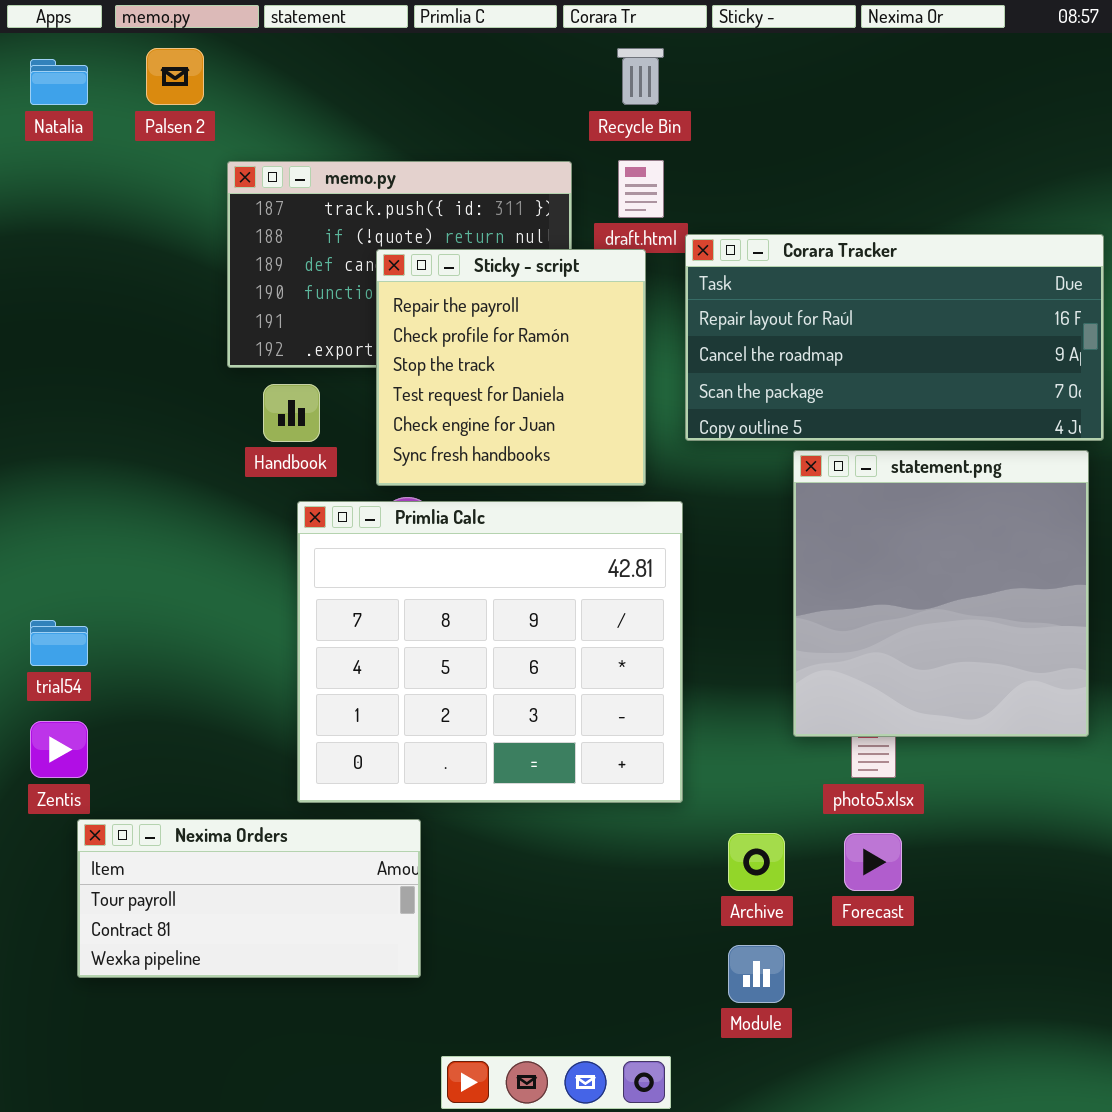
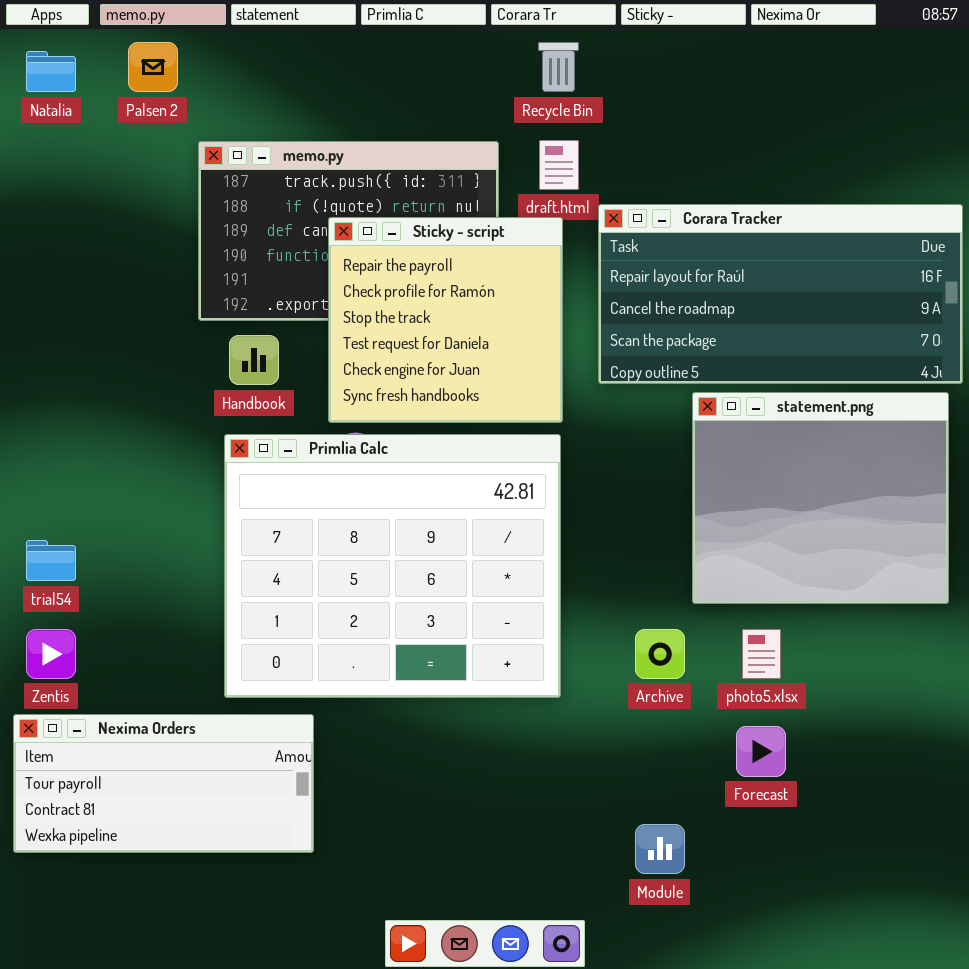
statement.png: [793,450,1089,737] -> [692,392,949,604], resized
Primlia Calc: [297,501,683,803] -> [224,434,561,698], moved
Nexima Orders: [77,819,421,978] -> [13,714,314,853], moved
Archive: [728,833,785,891] -> [635,629,685,679], moved

